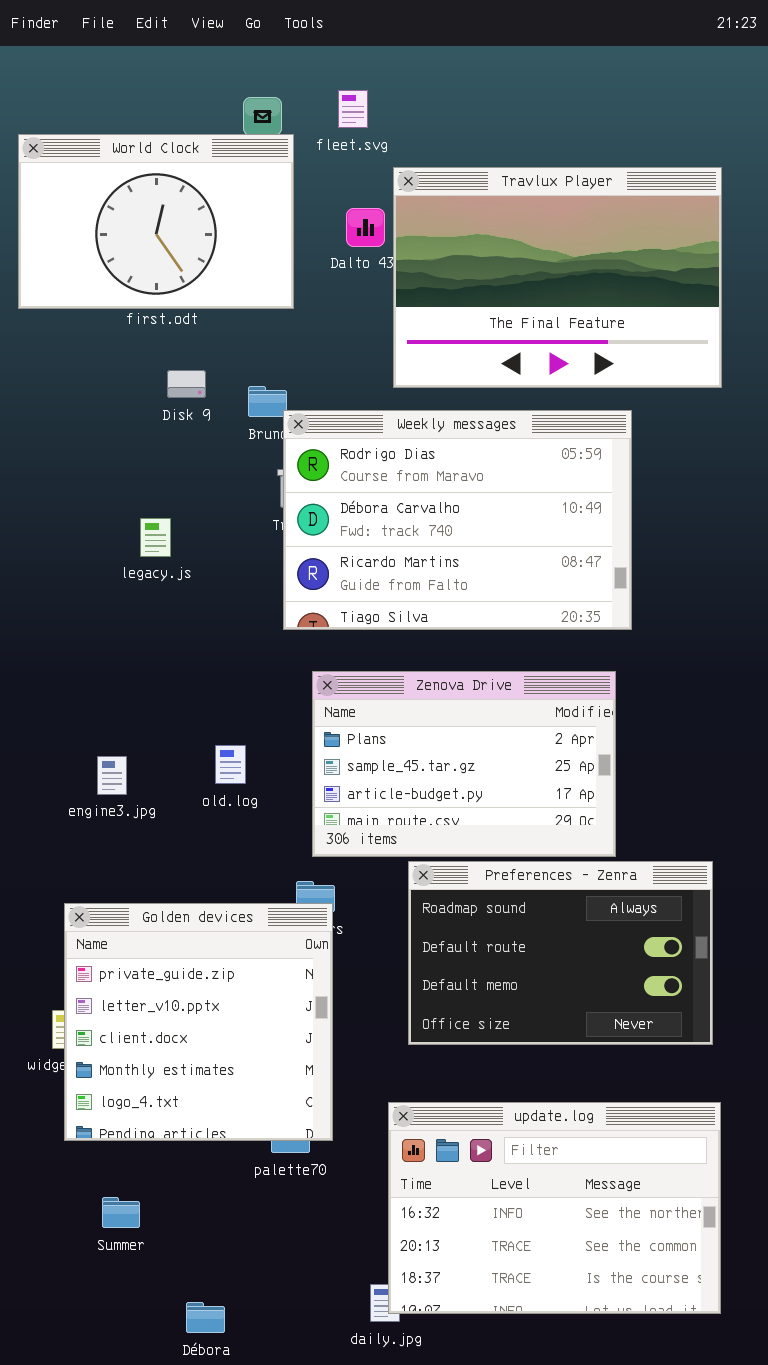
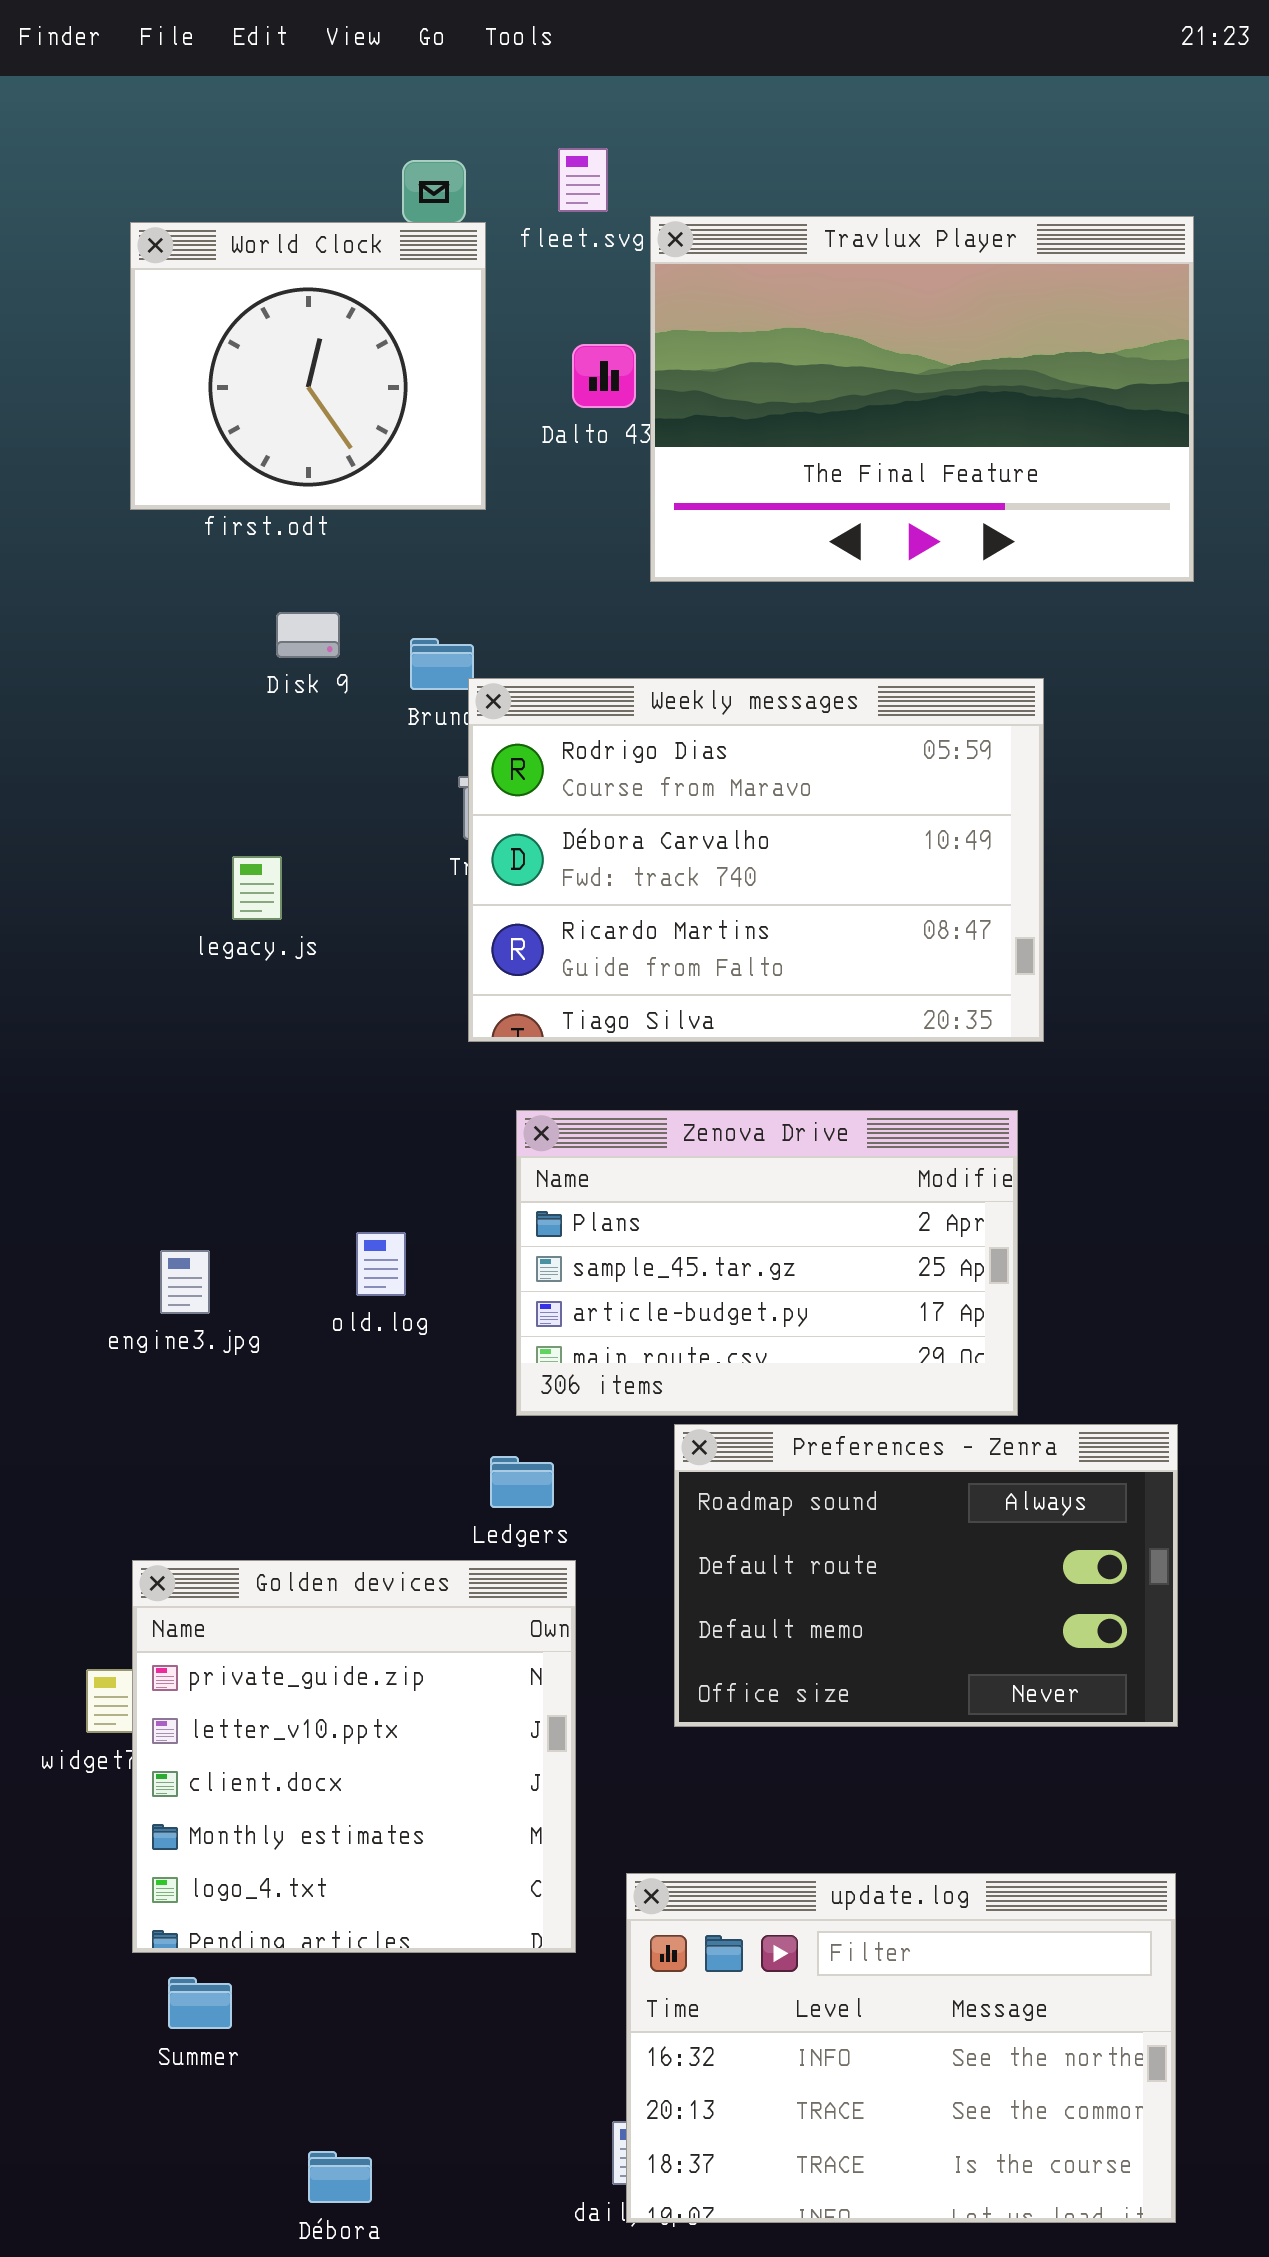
World Clock: [18,134,294,309] -> [130,222,486,510], resized
Travlux Player: [393,167,722,388] -> [650,216,1194,582], moved
Golden devices: [64,903,333,1141] -> [132,1560,576,1953], moved
update.log: [388,1102,721,1314] -> [626,1873,1176,2223], moved

